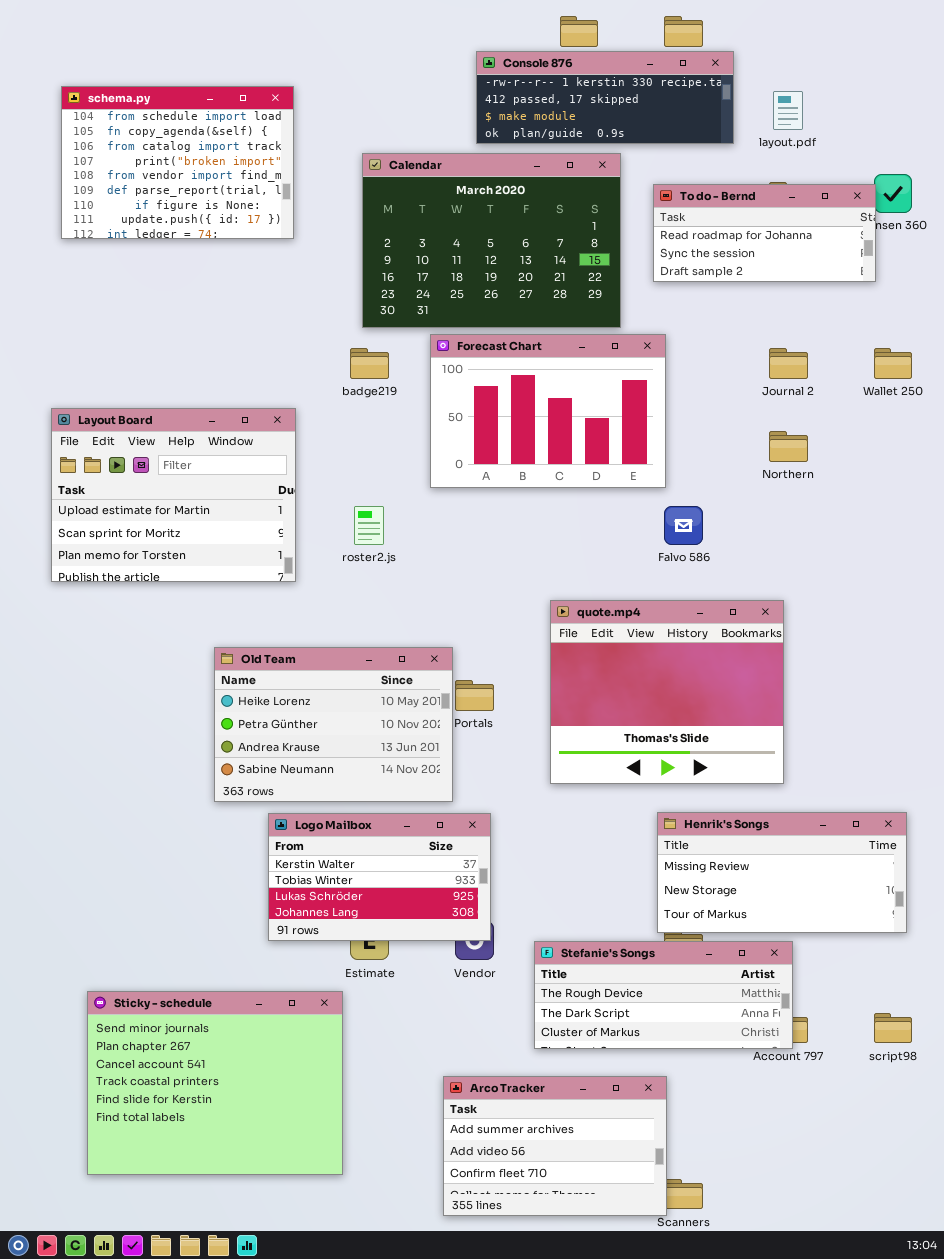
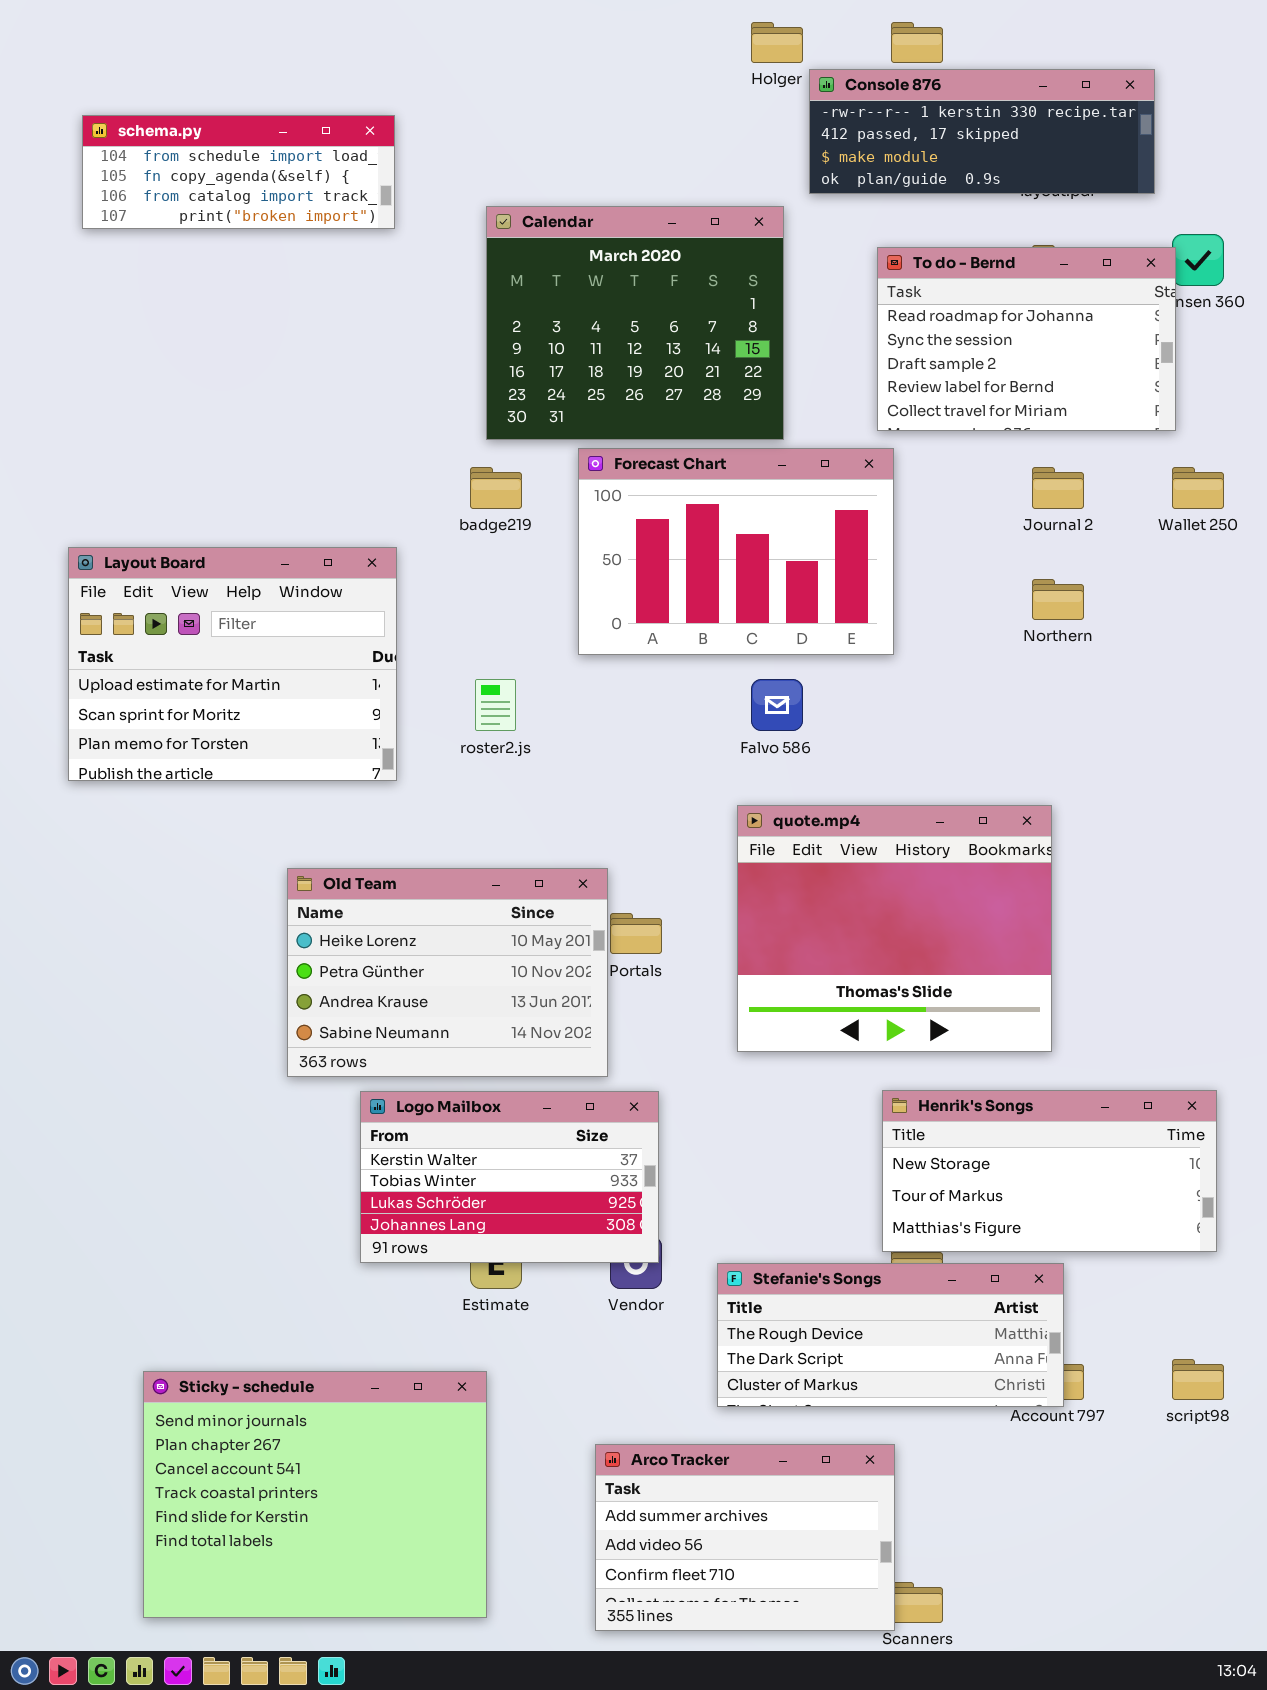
Console 876: [476,51,734,144] -> [809,69,1155,194], moved
schema.py: [61,86,294,239] -> [82,115,395,229], resized
Calendar: [362,153,621,328] -> [486,206,784,440], resized
To do - Bernd: [653,184,876,282] -> [877,247,1176,431], resized
Falvo 586: [664,506,703,545] -> [751,679,803,731], moved
Henrik's Songs: [657,812,907,933] -> [882,1090,1217,1252], scrolled down 1 row
Sticky - schedule: [87,991,343,1175] -> [143,1371,487,1618], moved

